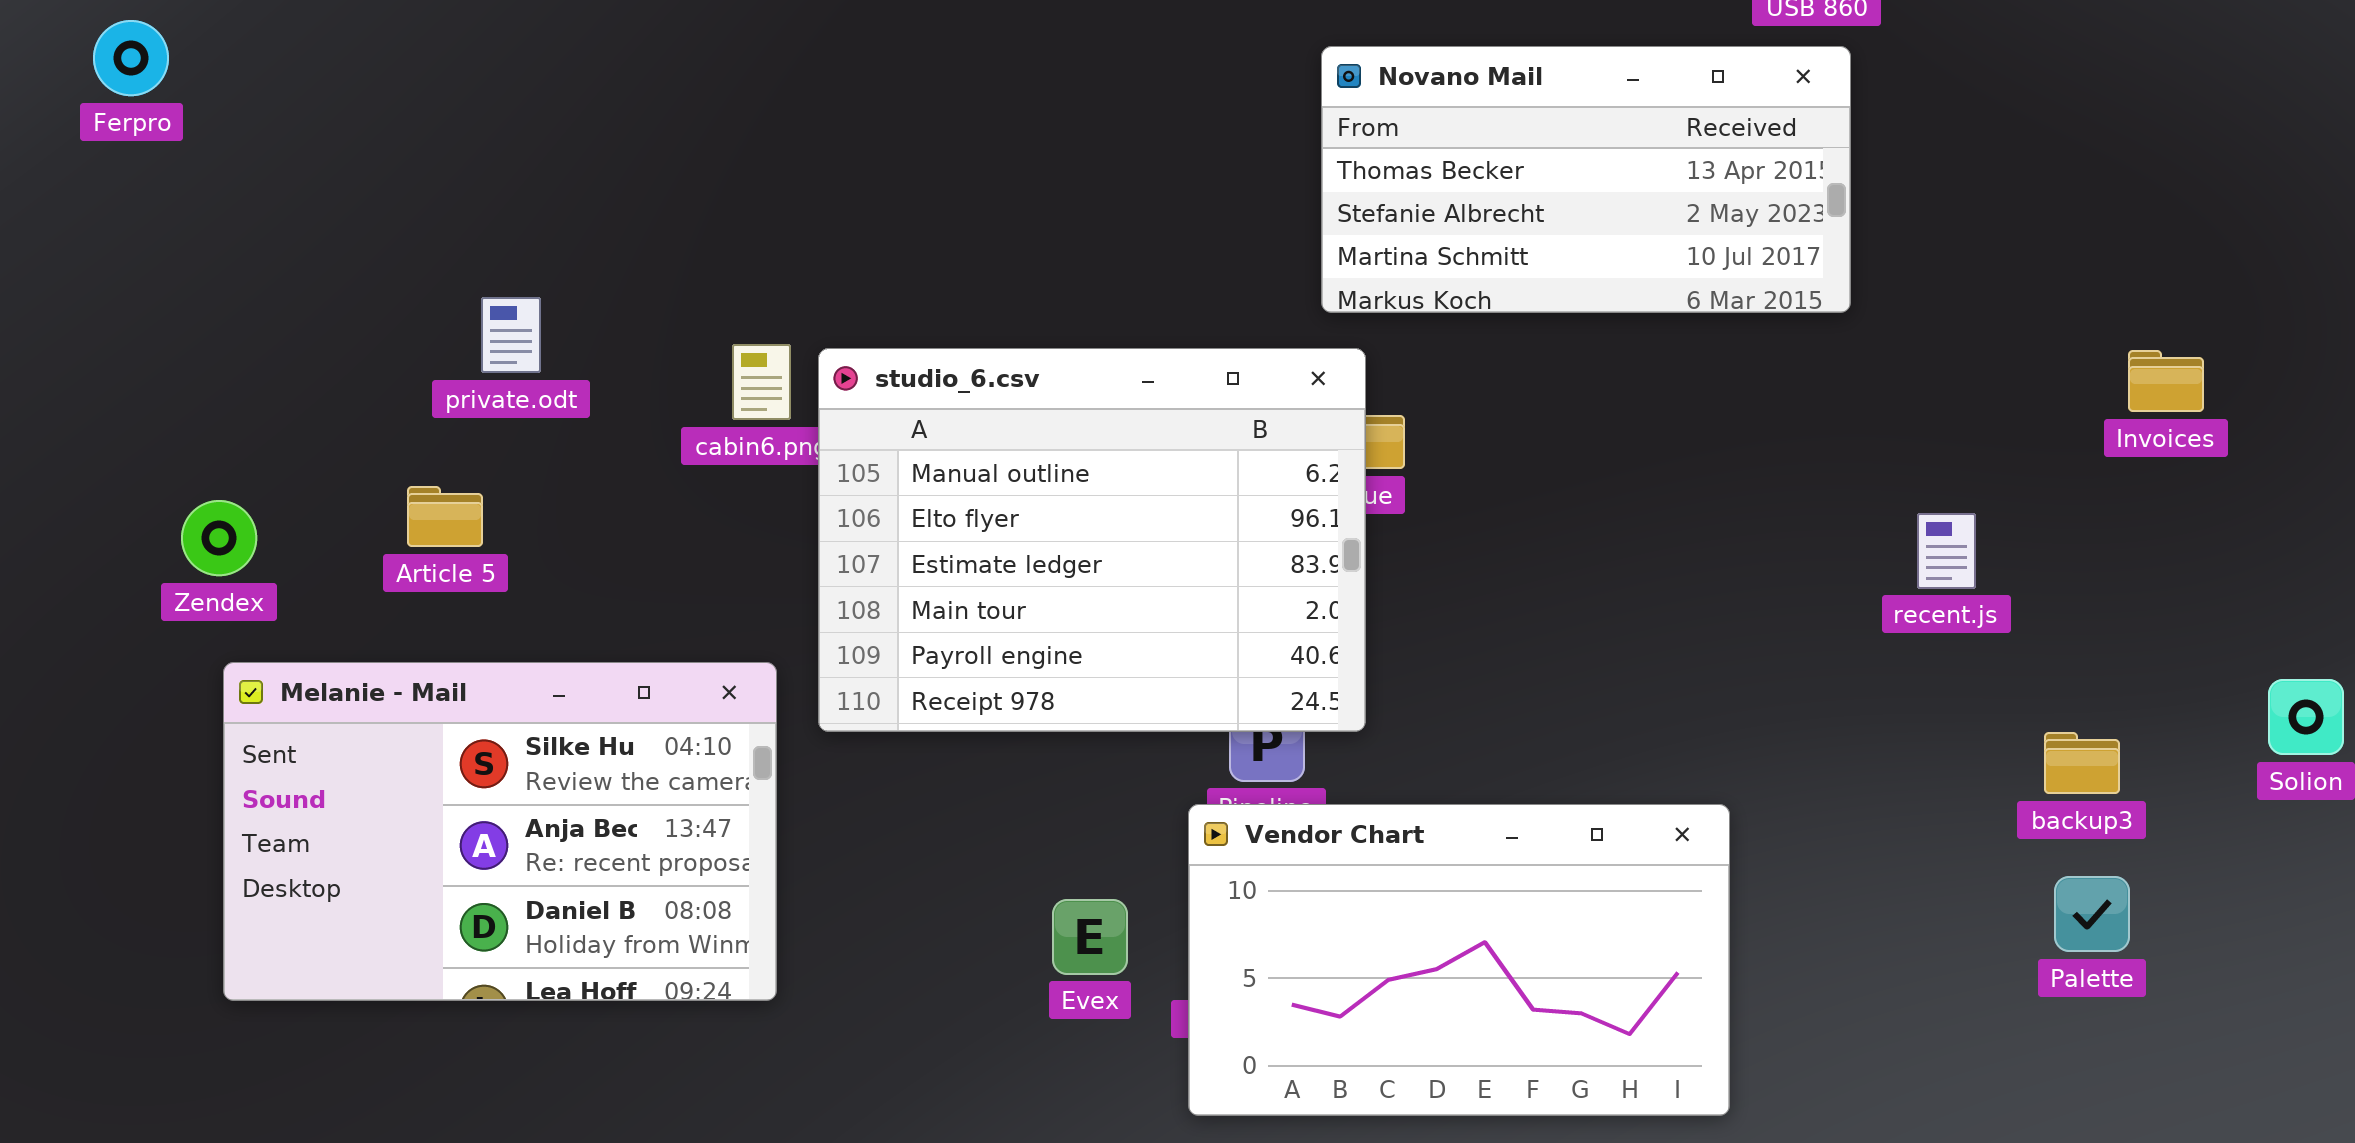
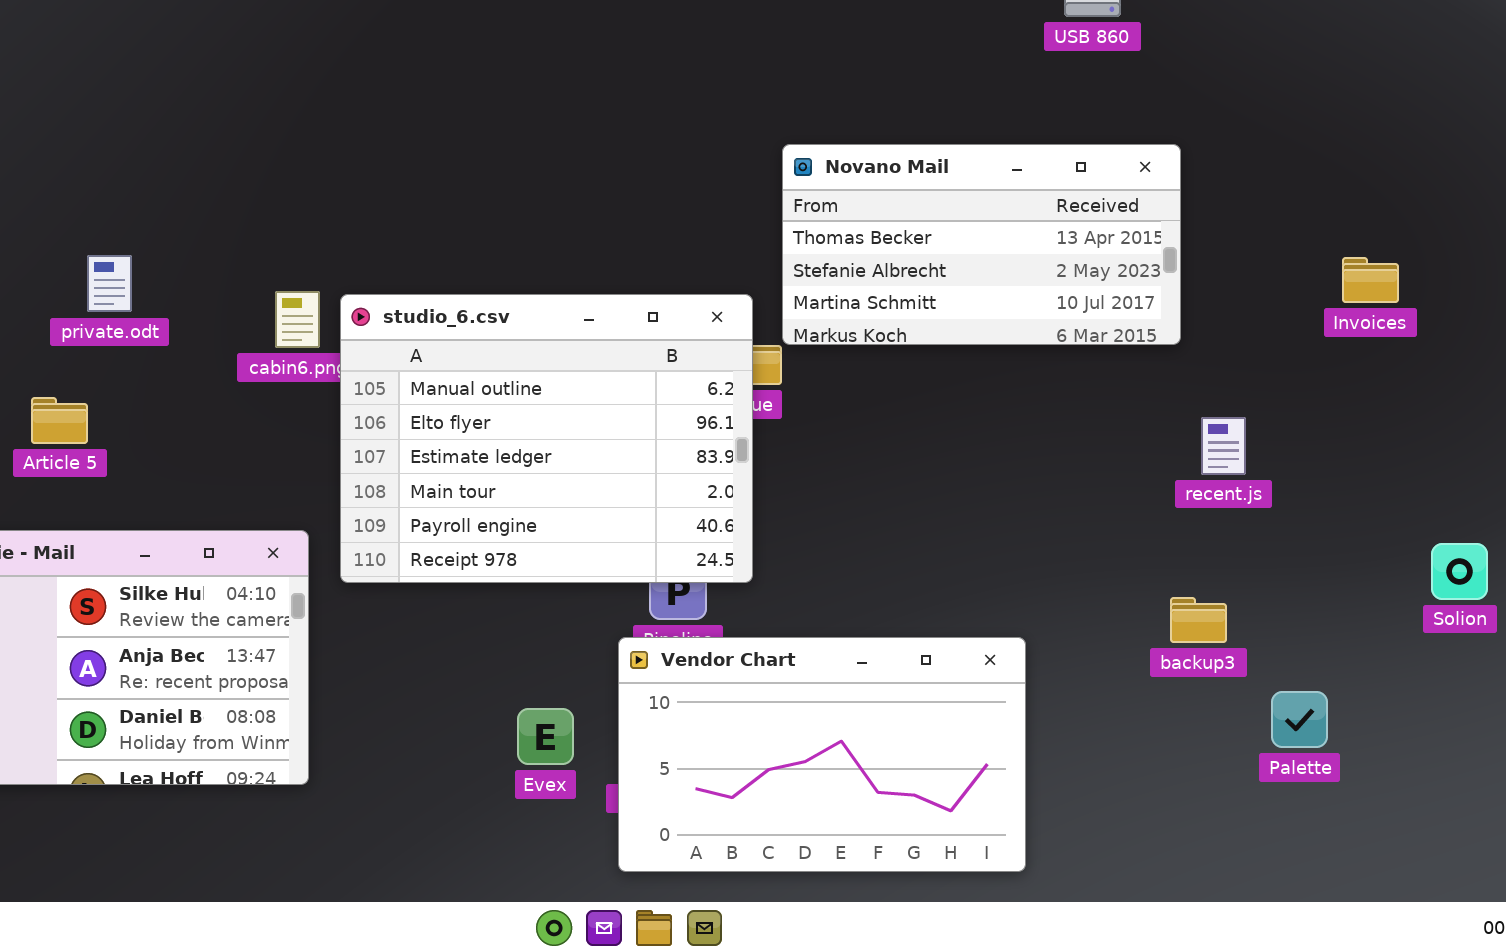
Novano Mail: [1321,46,1851,313] -> [782,144,1181,345], moved
Invoices: [2128,350,2204,412] -> [1342,257,1399,303], moved
recent.js: [1917,513,1976,589] -> [1201,417,1246,475], moved
backup3: [2044,732,2120,794] -> [1170,597,1227,643], moved

